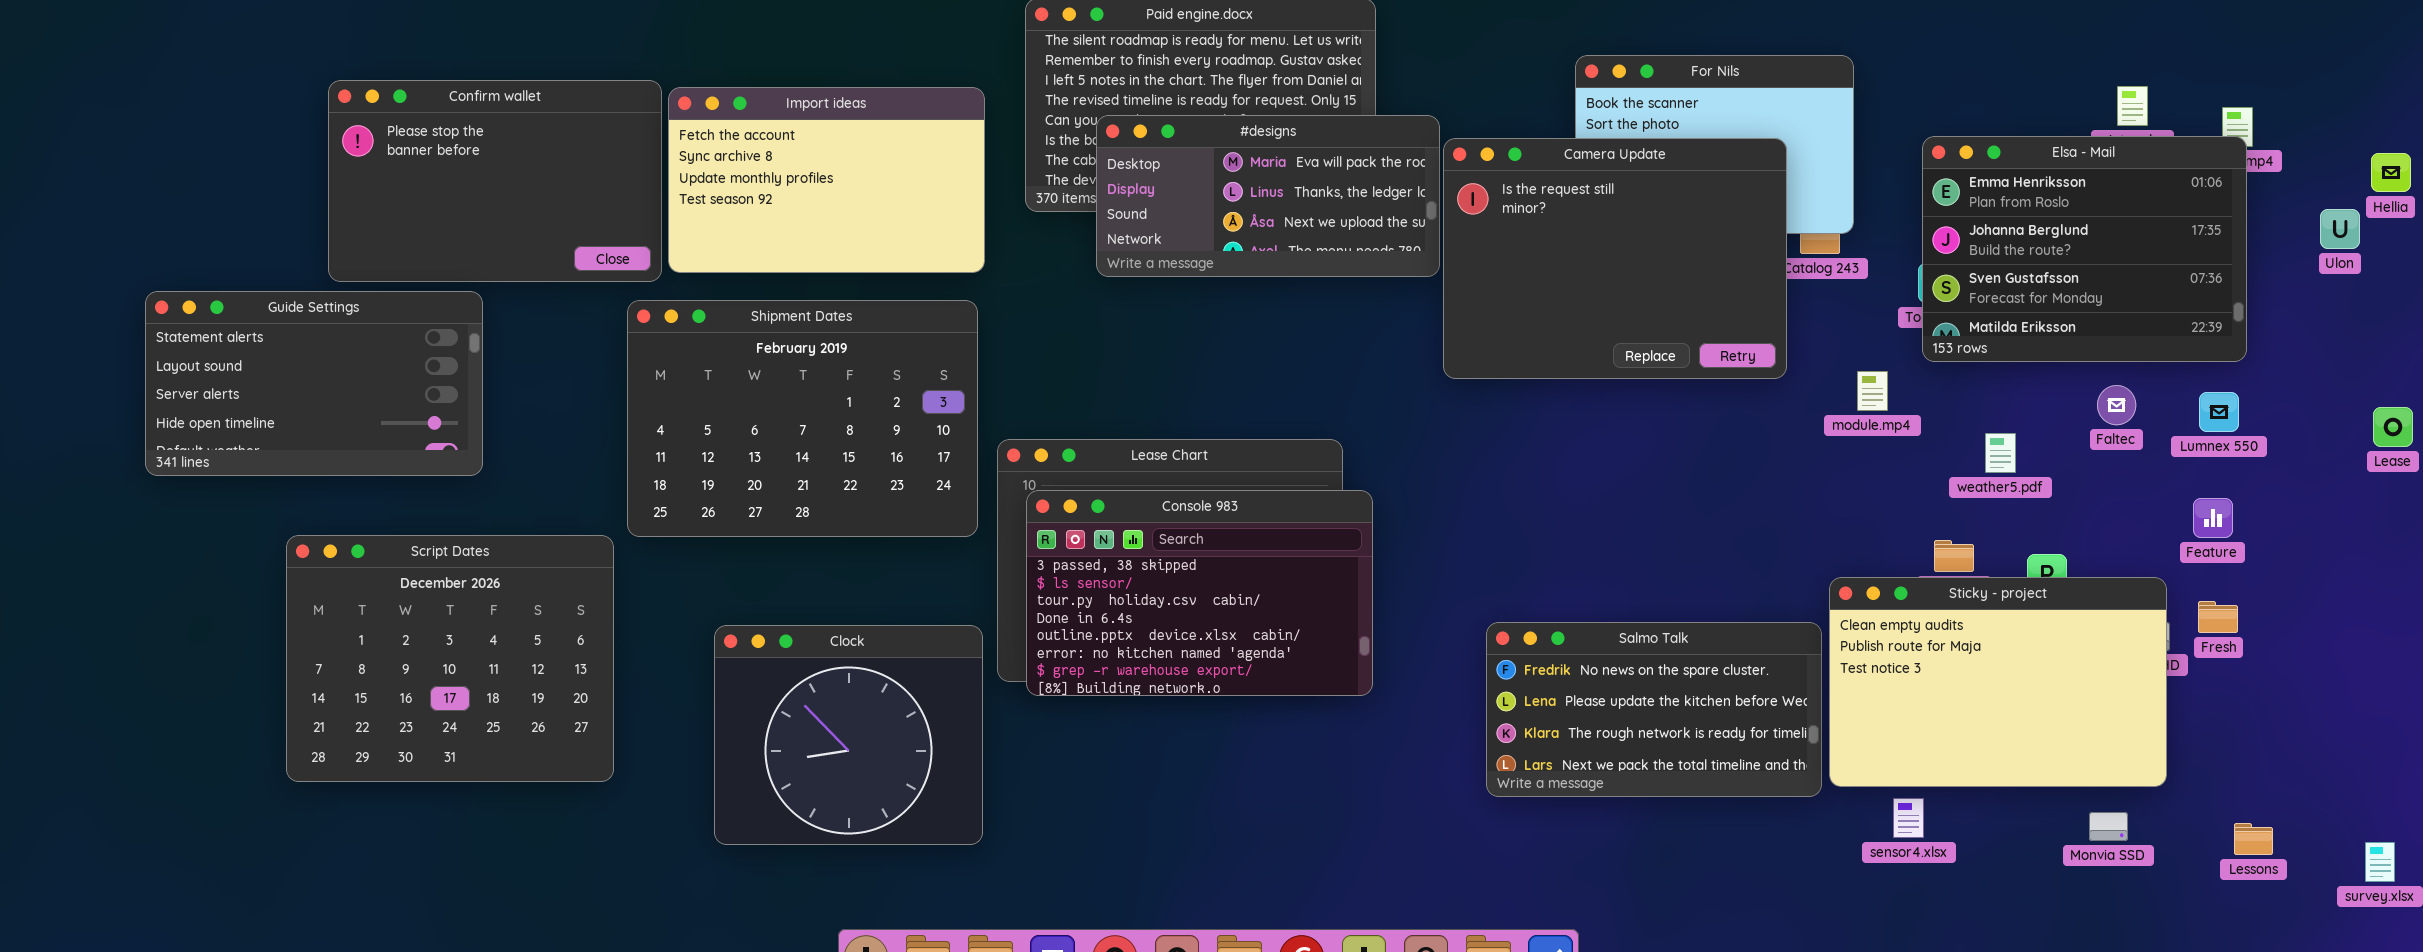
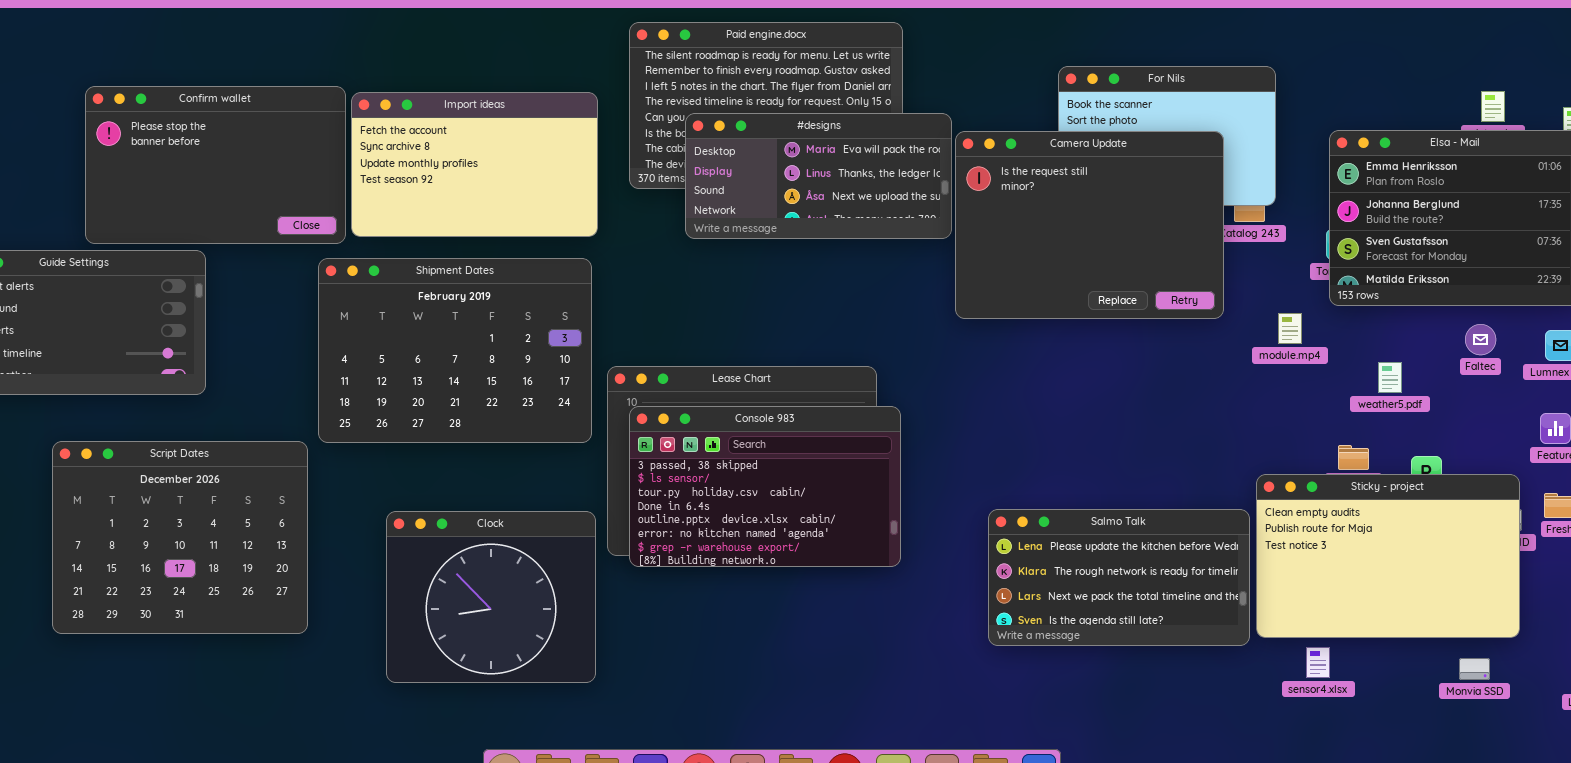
Salmo Talk: [1486,622,1822,797] -> [988,509,1250,646], scrolled down 1 row

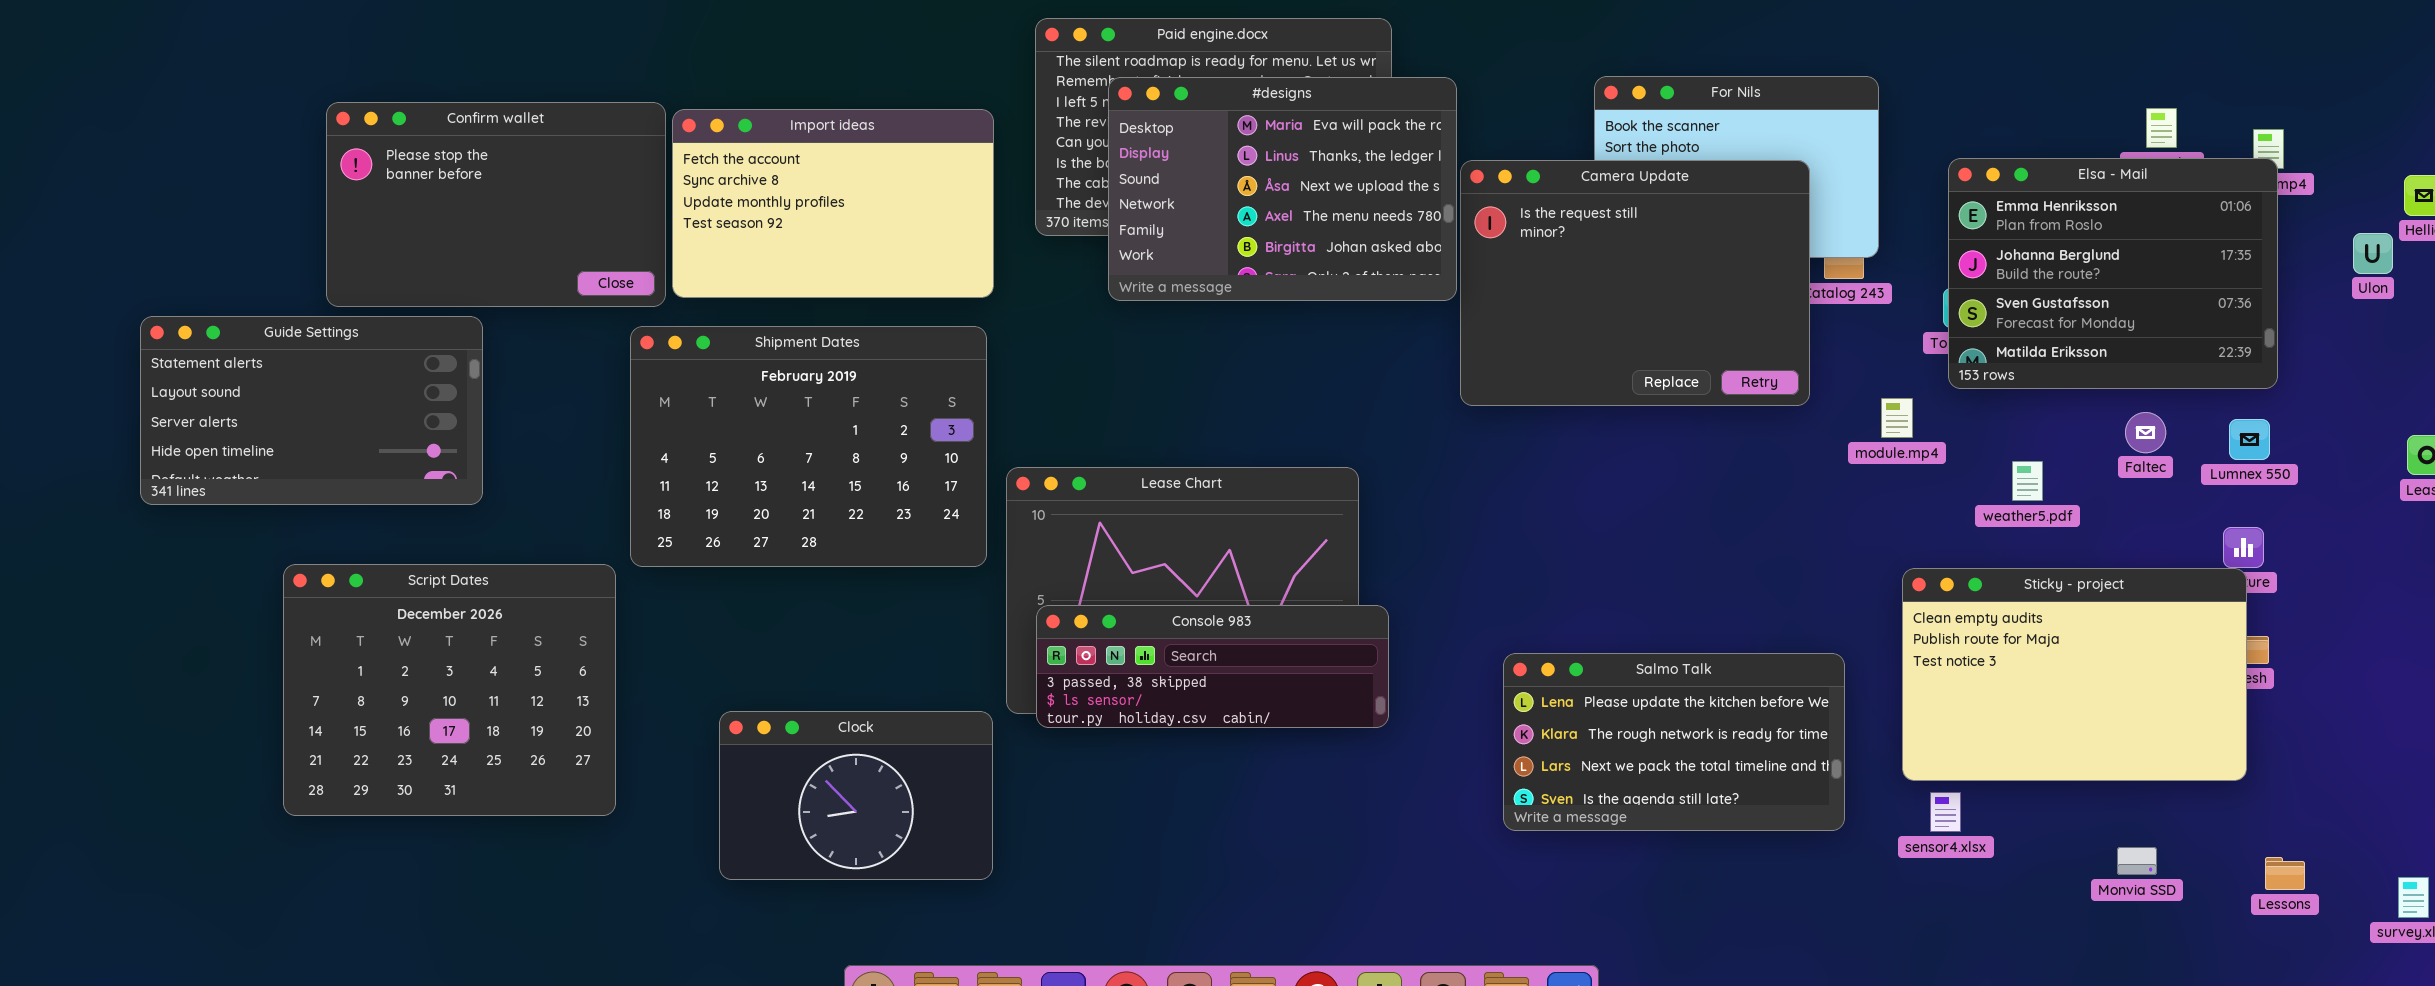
#designs: [685,113,952,239] -> [1108,77,1457,301], resized
Console 983: [629,406,901,567] -> [1036,605,1389,728], resized
Sticky - project: [1256,474,1520,638] -> [1902,568,2247,781], moved
Clock: [386,511,596,683] -> [719,711,993,880], resized
sensor4.xlsx: [1306,647,1330,678] -> [1930,792,1961,832], moved

